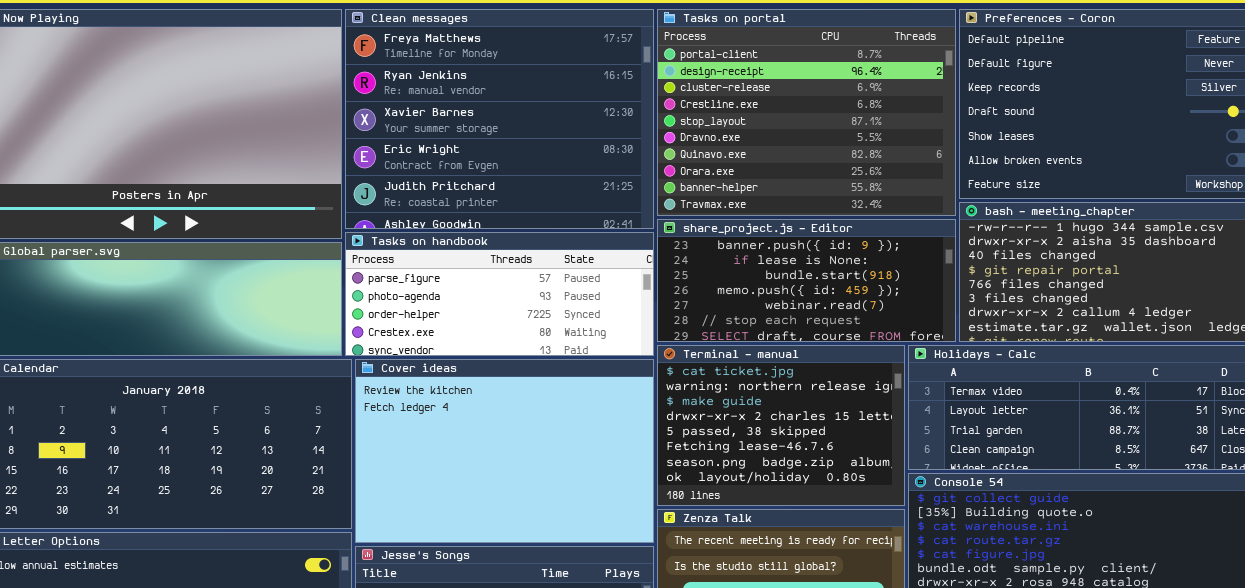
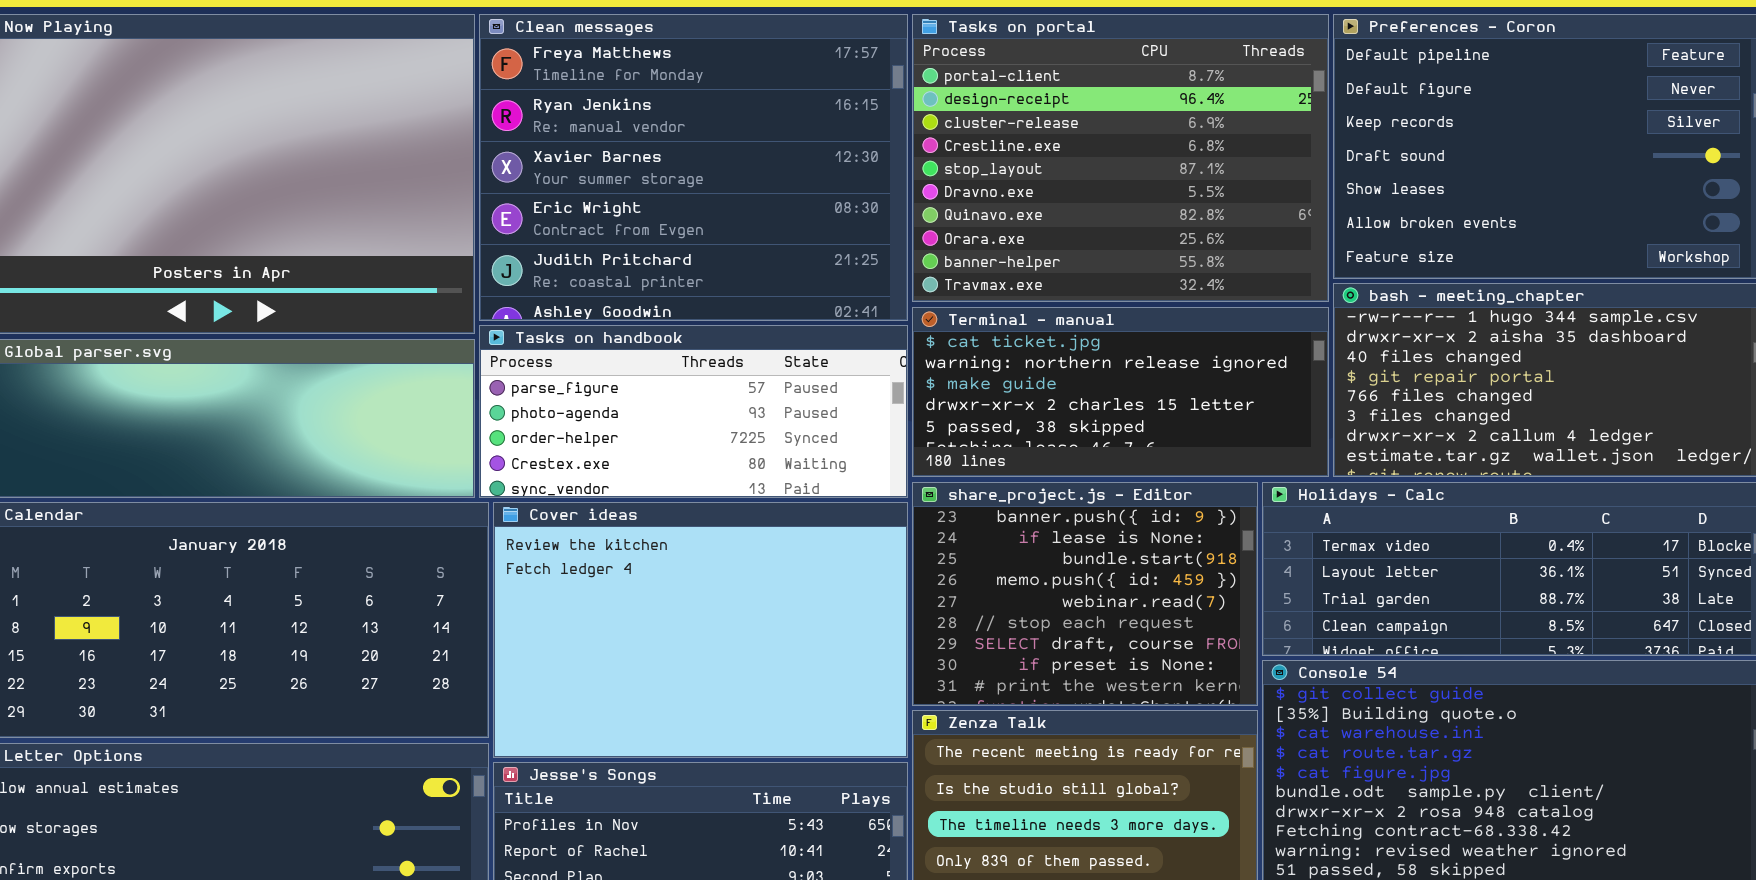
share_project.js - Editor: [657,219,956,342] -> [912,482,1258,706], moved, resized
Terminal - manual: [657,345,905,506] -> [912,307,1329,477], moved, resized

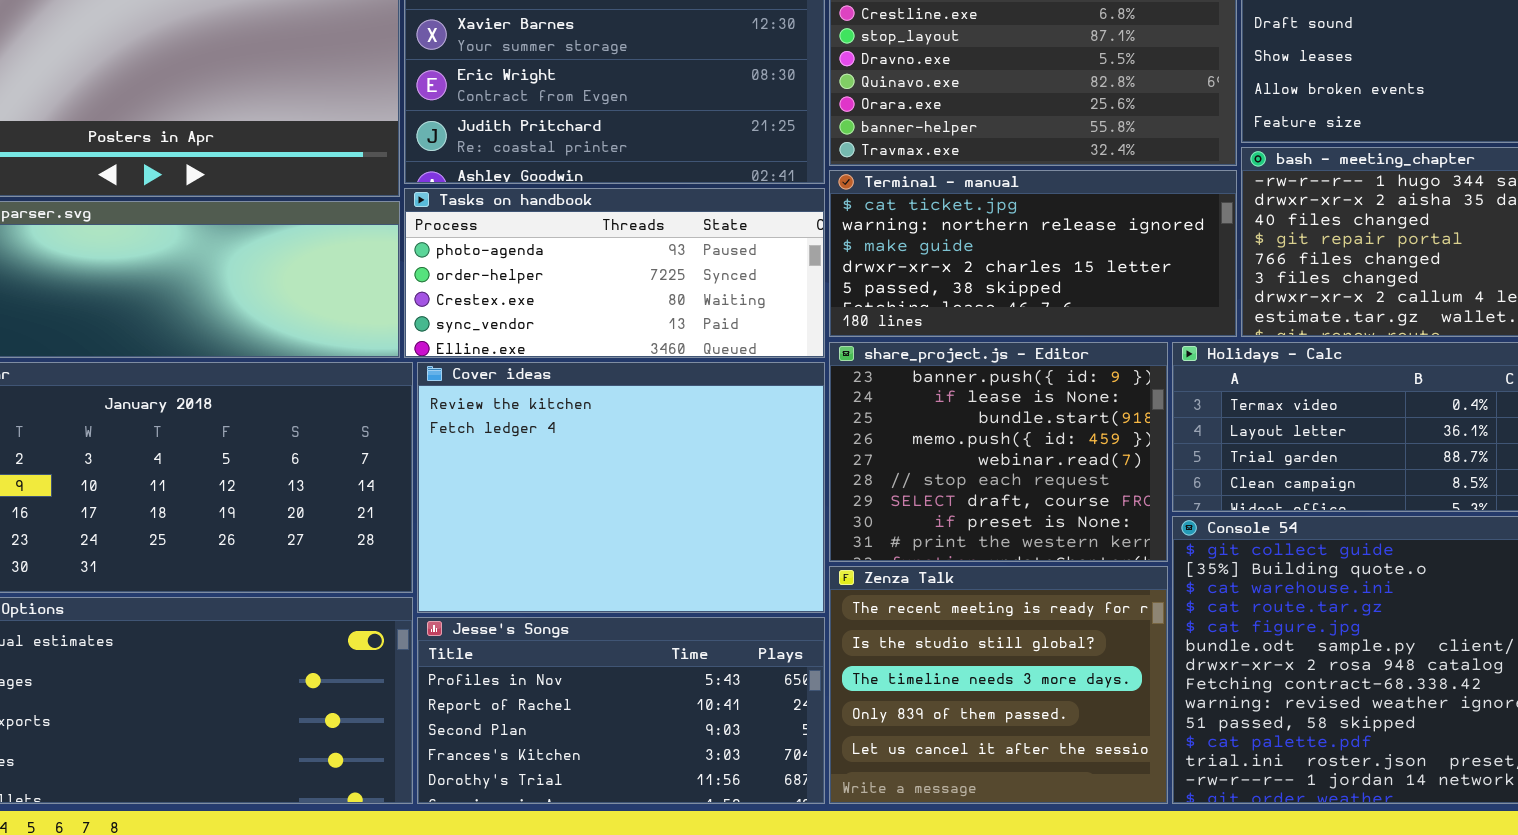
Tasks on handbook: [479,325,908,498] -> [404,188,825,358], scrolled down 1 row

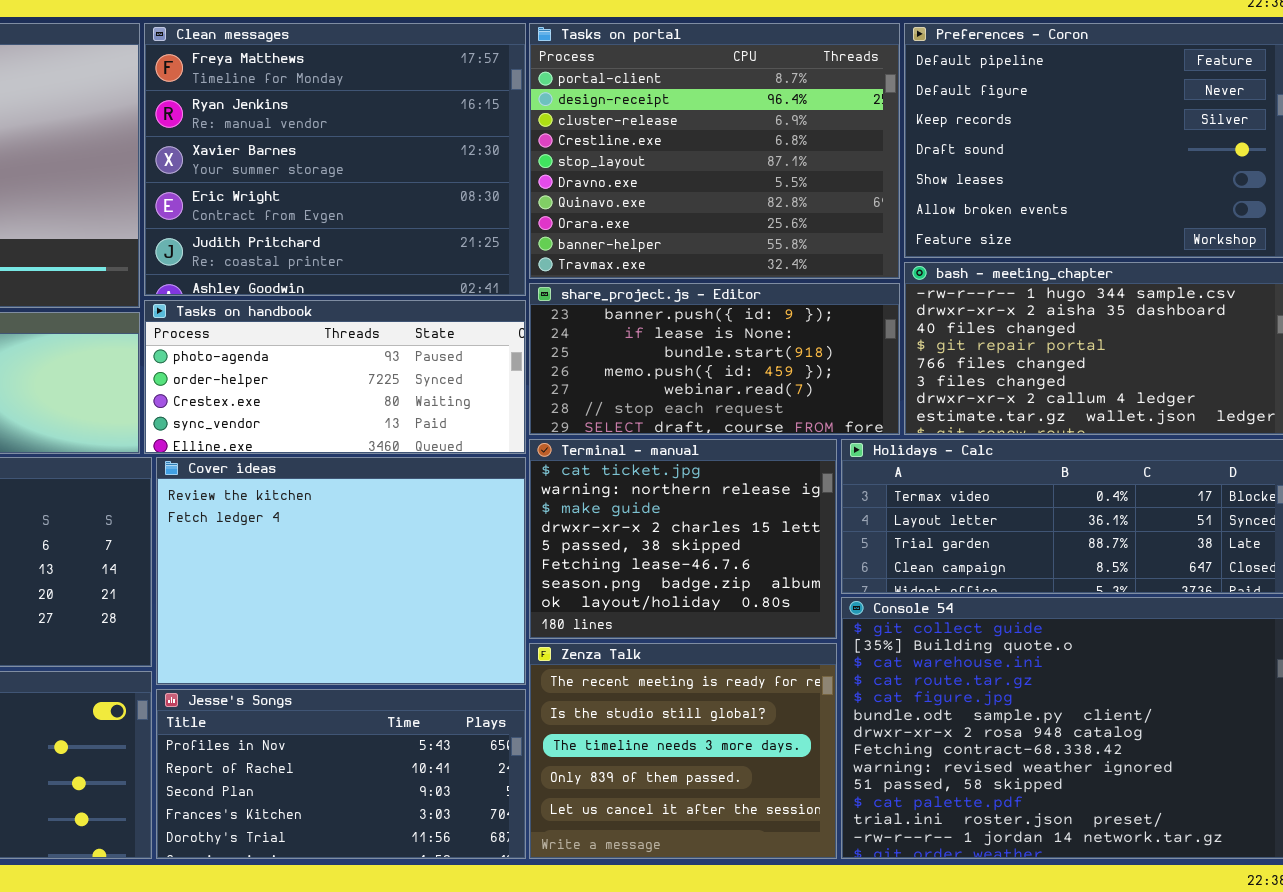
Terminal - manual: [829,170,1237,337] -> [529,439,837,639], moved, resized
share_project.js - Editor: [829,342,1168,562] -> [529,283,900,435], moved, resized

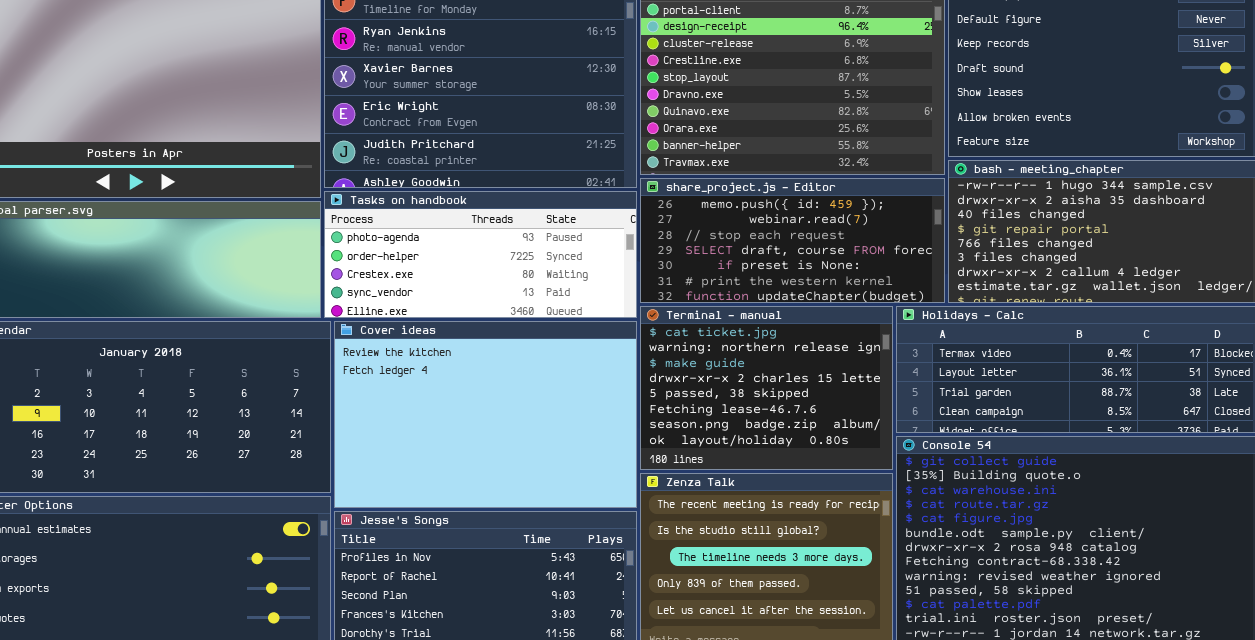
share_project.js - Editor: [529,283,900,435] -> [640,178,945,303], scrolled down 3 rows

